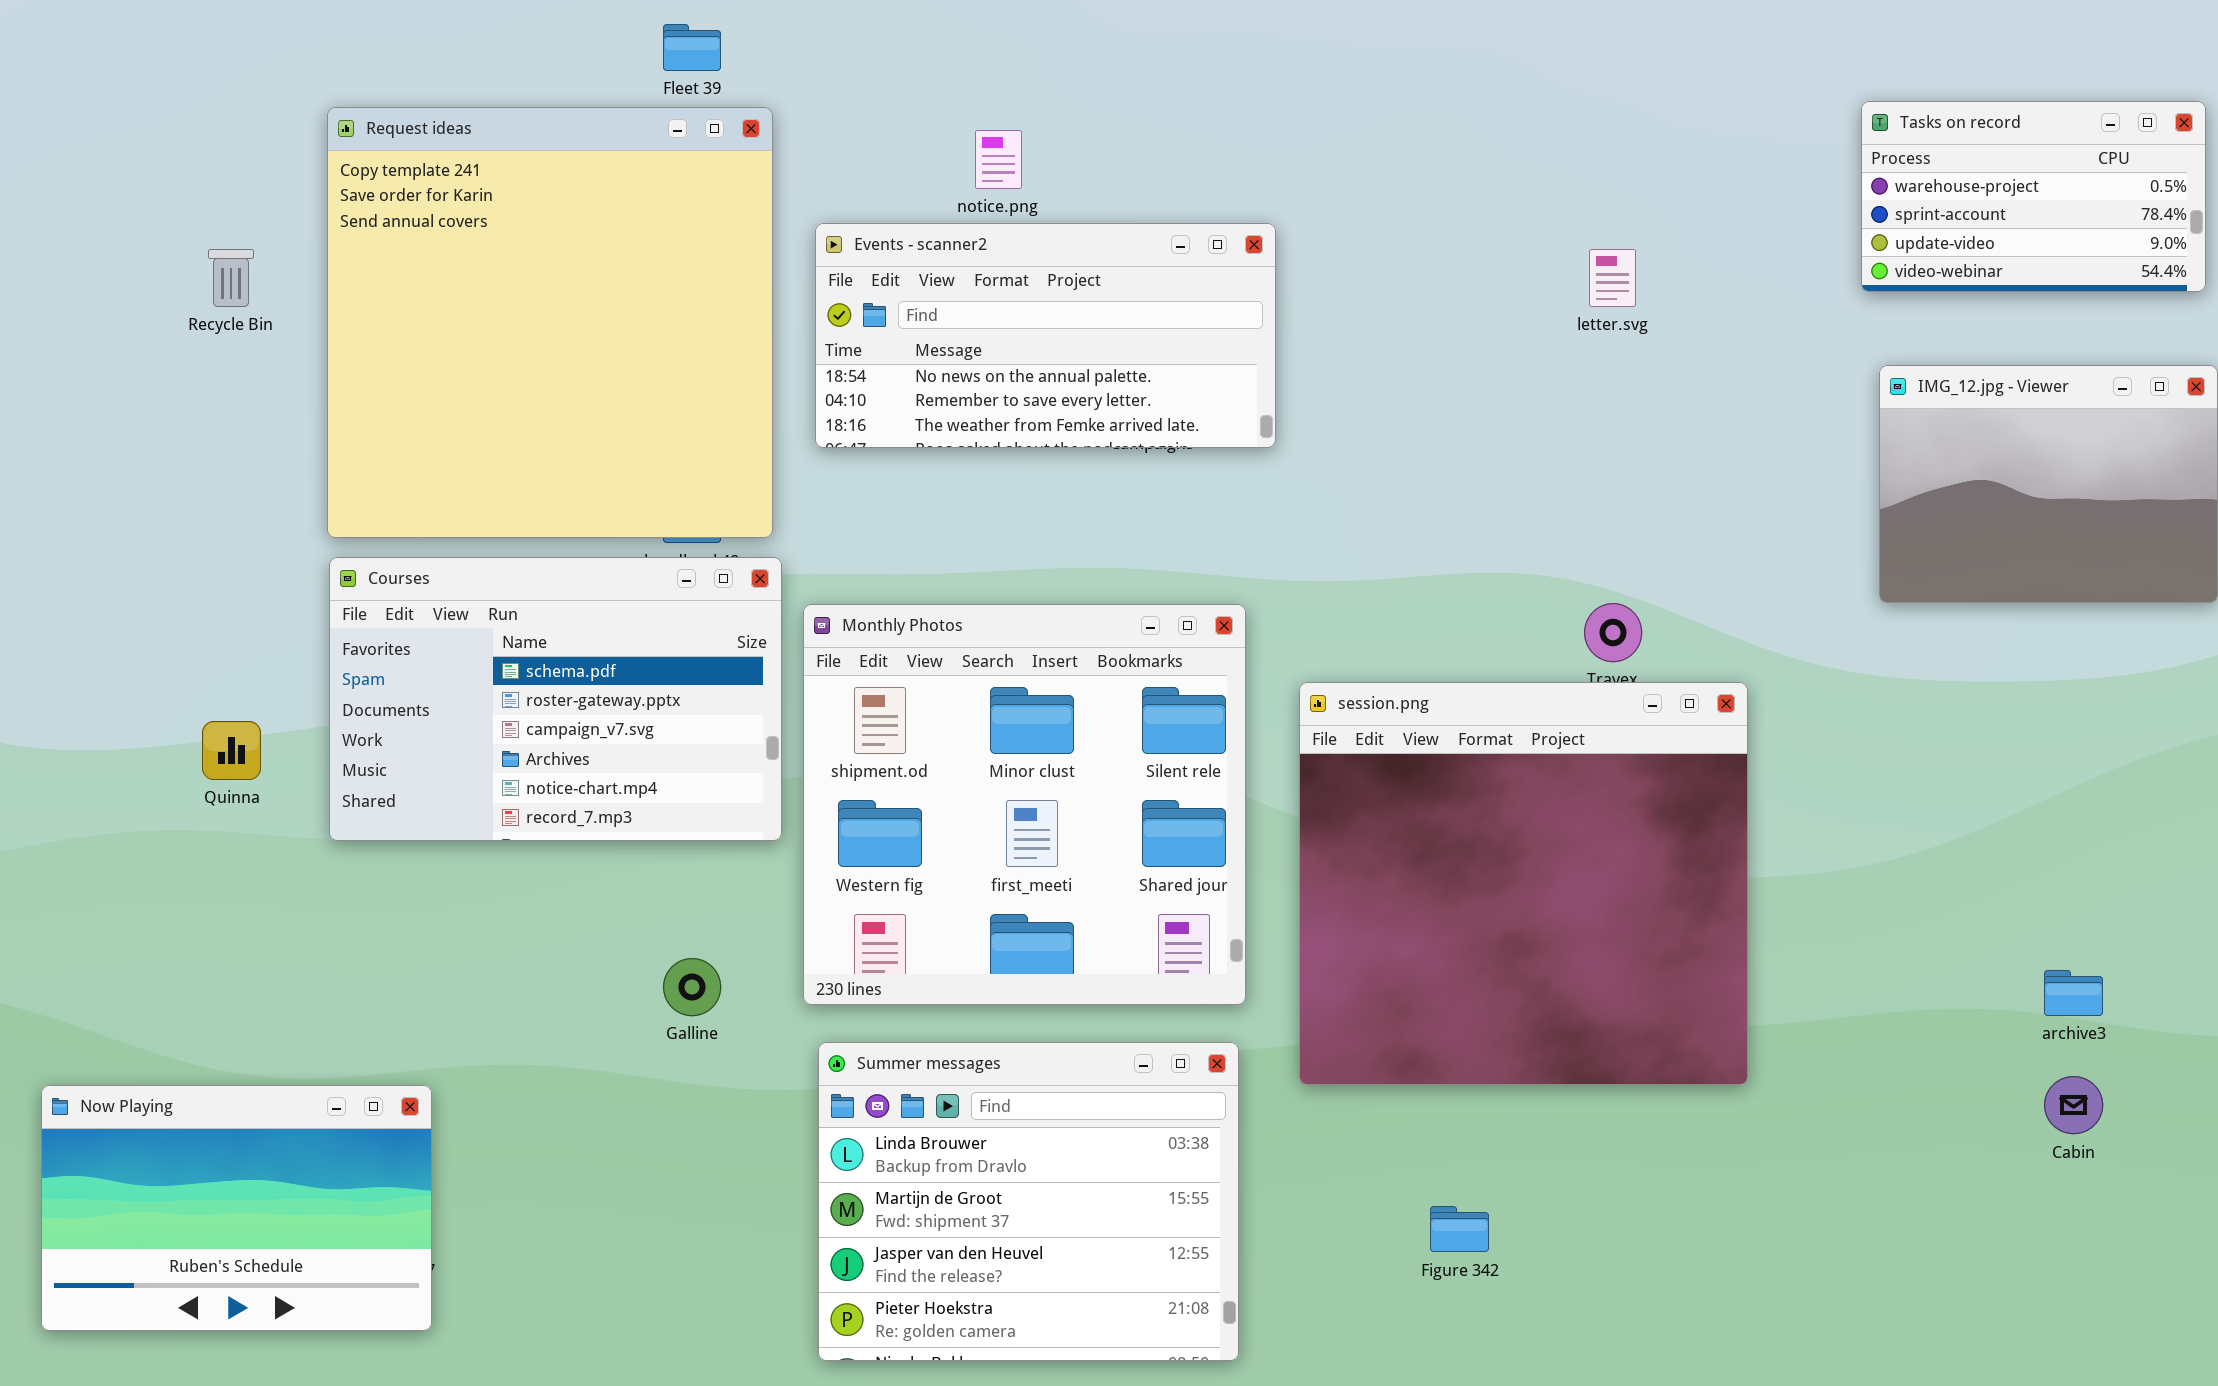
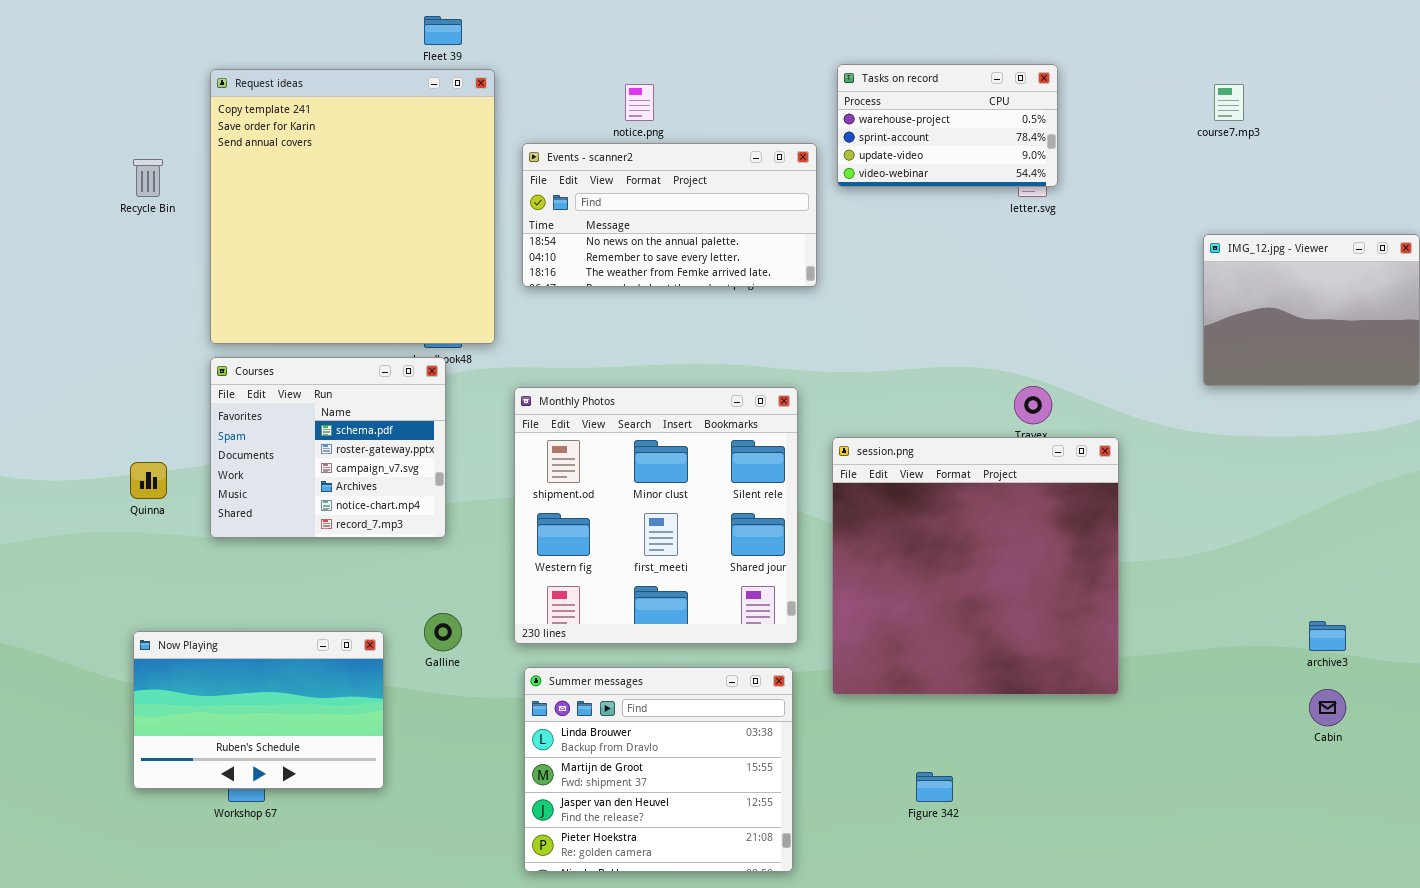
Tasks on record: [1861,101,2206,292] -> [837,64,1058,187], moved
Courses: [329,557,782,841] -> [210,357,446,538], resized
Now Playing: [41,1085,432,1331] -> [133,631,384,789], moved

